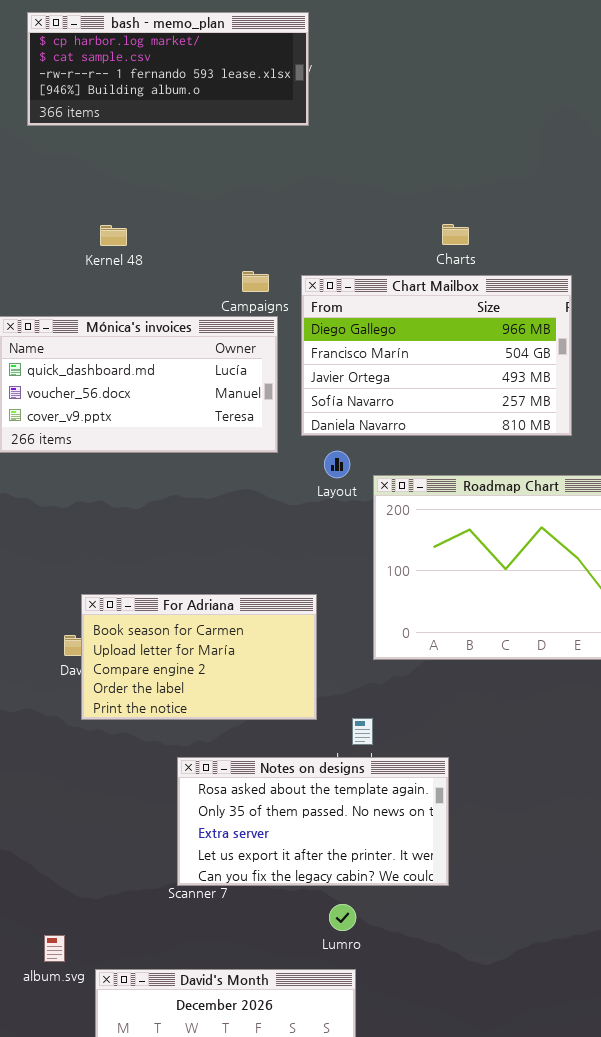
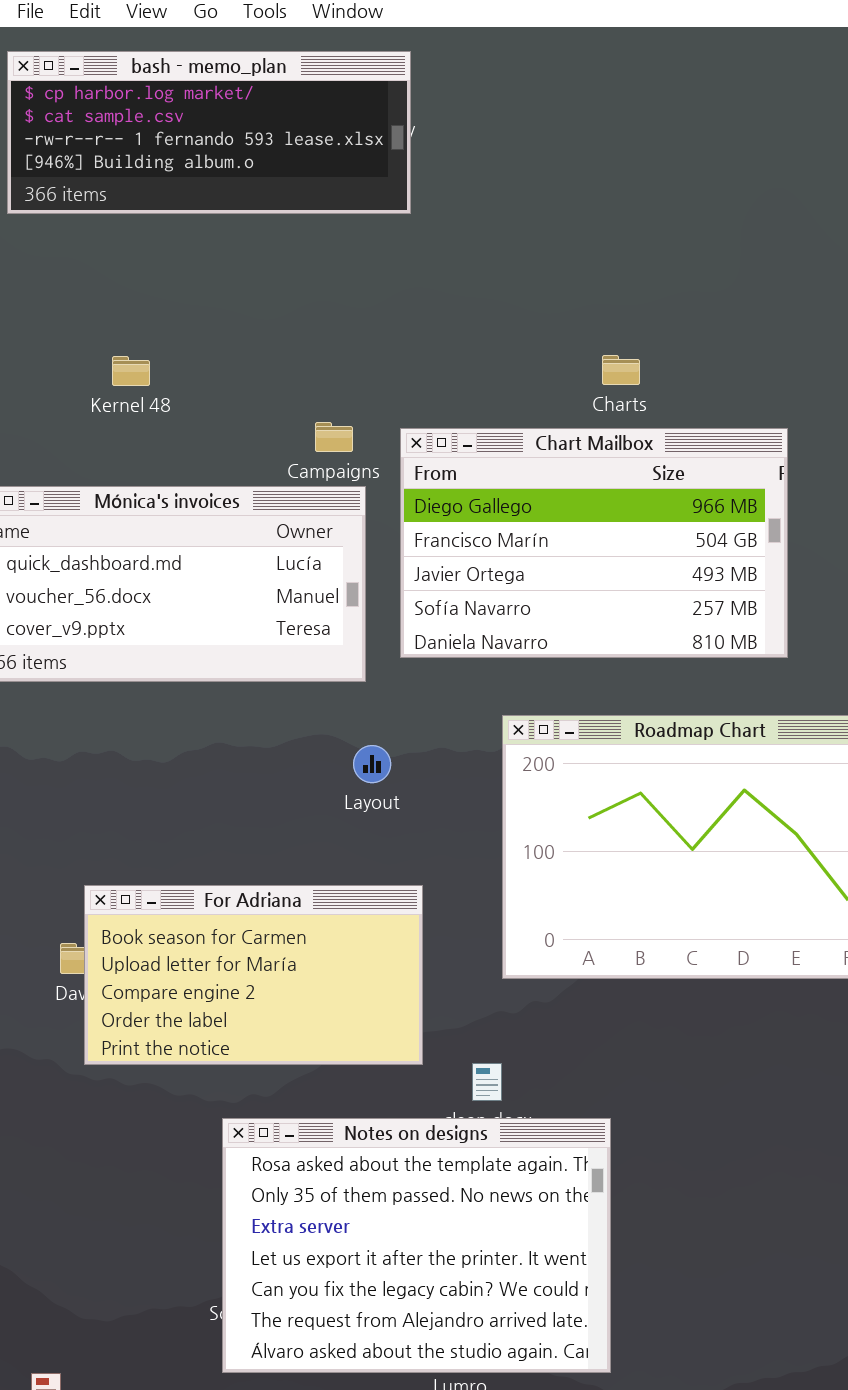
Layout: [324,451,350,478] -> [353,745,391,783], moved
Notes on designs: [177,757,449,886] -> [222,1118,611,1373], resized

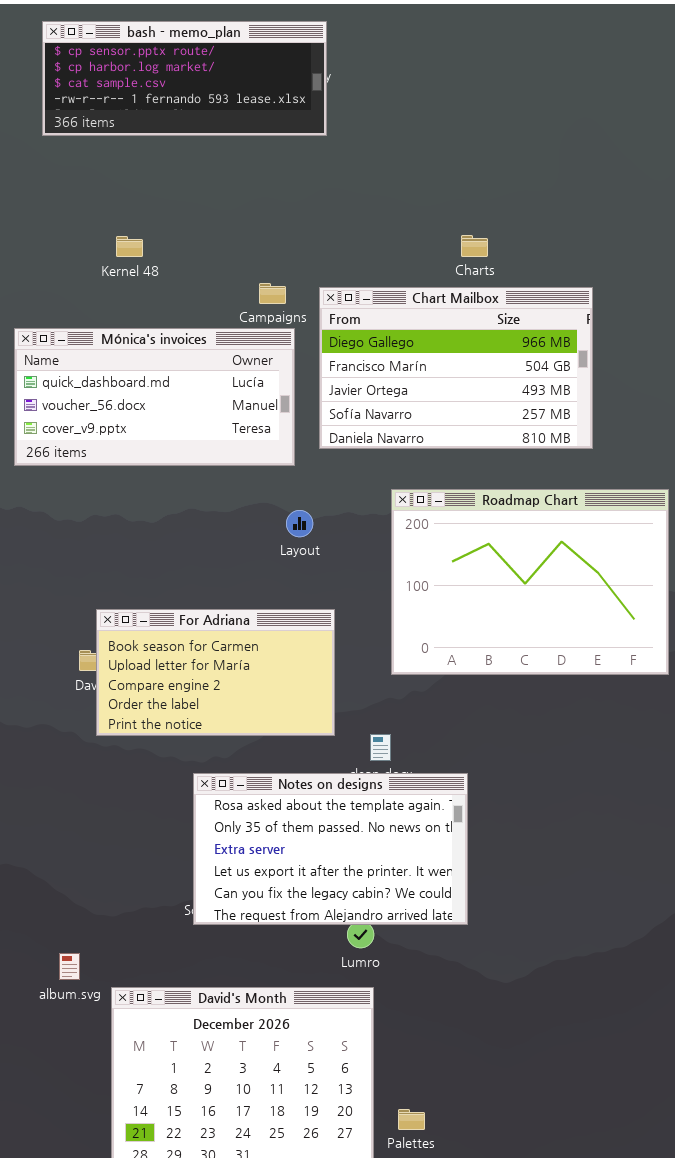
bash - memo_plan: [7,51,411,214] -> [42,21,327,136], scrolled up 1 row
Notes on designs: [222,1118,611,1373] -> [193,773,468,925], resized

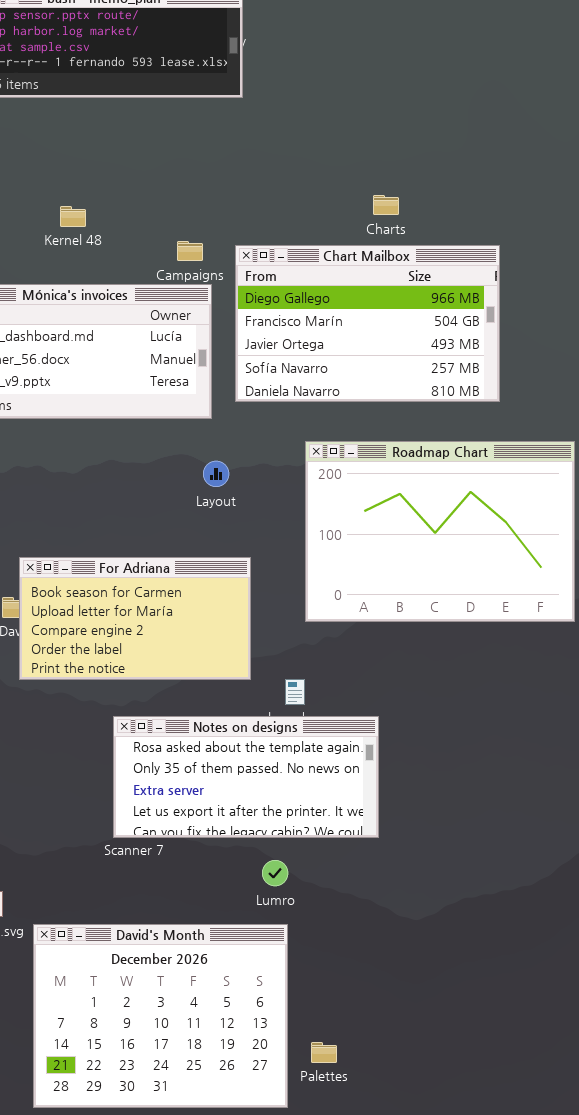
Kernel 48: [116,236,143,257] -> [60,206,86,227], moved
Notes on designs: [193,773,468,925] -> [113,716,379,838], resized

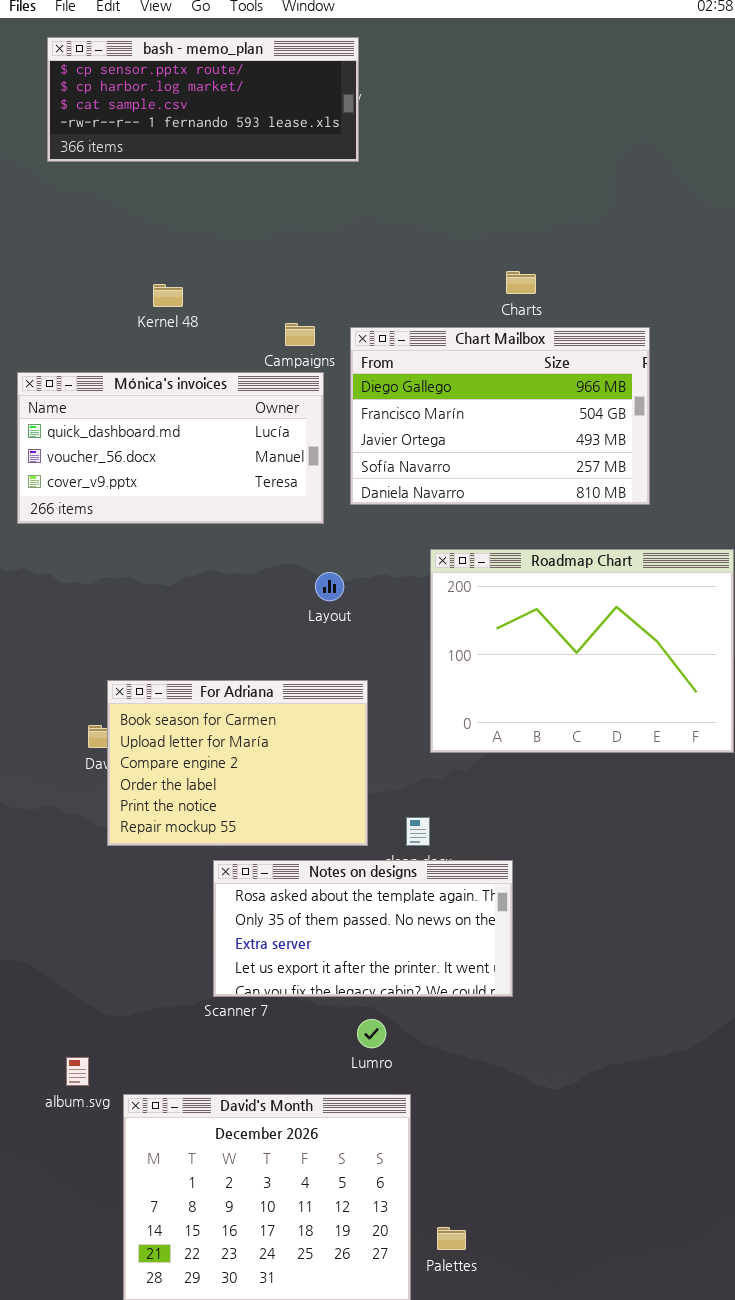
For Adriana: [19,557,251,680] -> [107,680,368,846], resized
Lumro: [262,860,288,886] -> [357,1019,386,1048], moved

